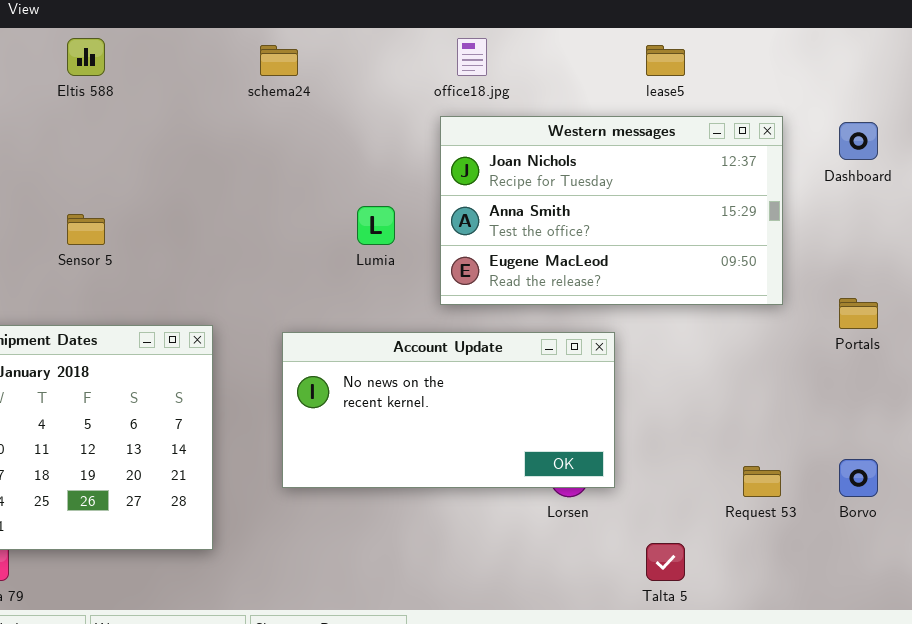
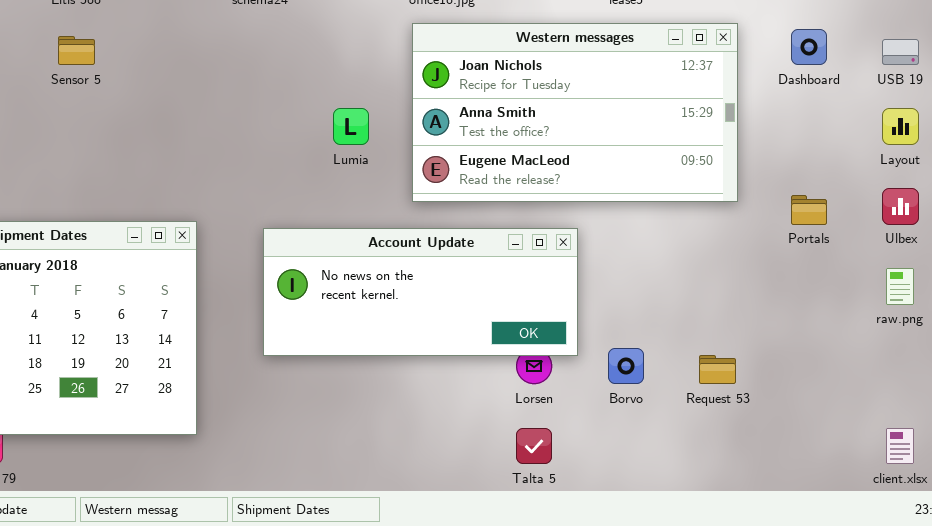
Sensor 5: [67,214,105,245] -> [58,36,95,65], moved
Account Update: [282,332,615,488] -> [263,228,578,356], resized
Borvo: [839,459,878,497] -> [608,348,644,384], moved
Talta 5: [646,543,685,581] -> [516,428,552,464], moved

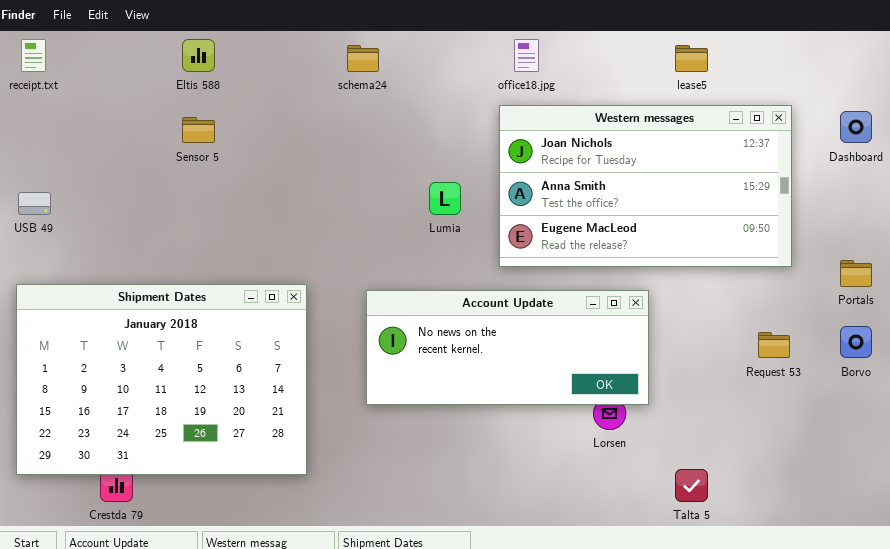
Borvo: [608,348,644,384] -> [840,326,872,358], moved
Request 53: [699,355,736,384] -> [758,332,790,358], moved
Talta 5: [516,428,552,464] -> [675,469,708,502], moved

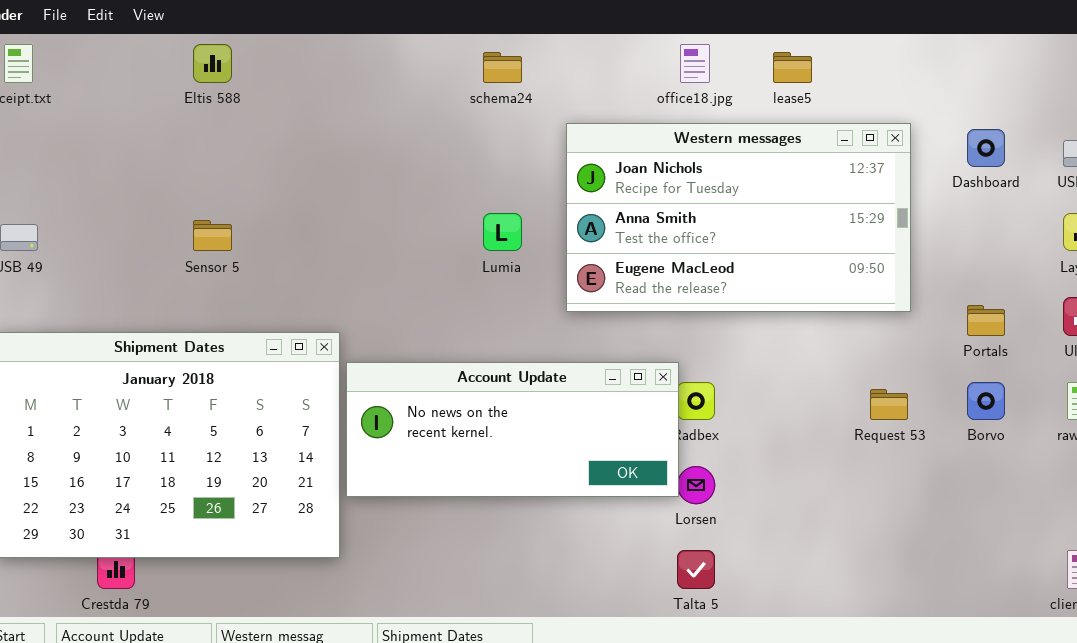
office18.jpg: [514,39,539,72] -> [680,44,710,83], moved
schema24: [347,45,379,72] -> [483,52,522,83], moved
Sensor 5: [182,117,215,143] -> [193,220,232,251], moved
Account Update: [366,290,649,405] -> [346,362,679,497], moved
Talta 5: [675,469,708,502] -> [677,550,715,589], moved

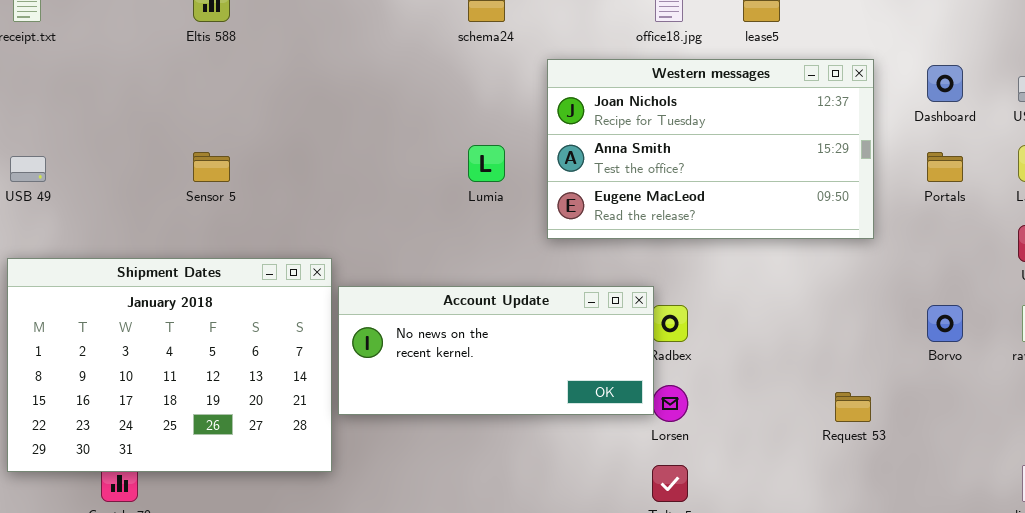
Portals: [967,305,1005,336] -> [927,152,963,182], moved
Request 53: [870,389,908,420] -> [835,392,871,422], moved

